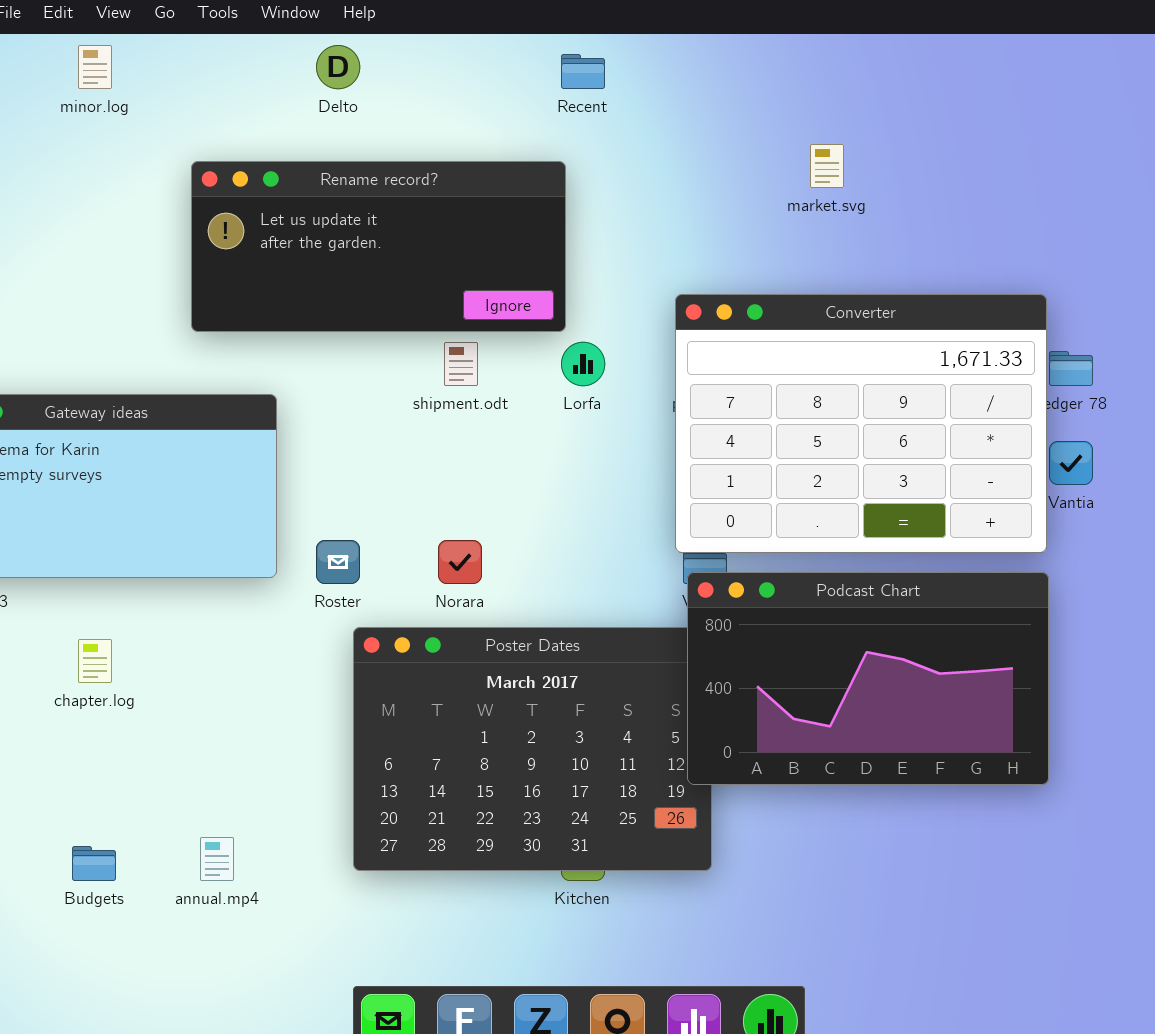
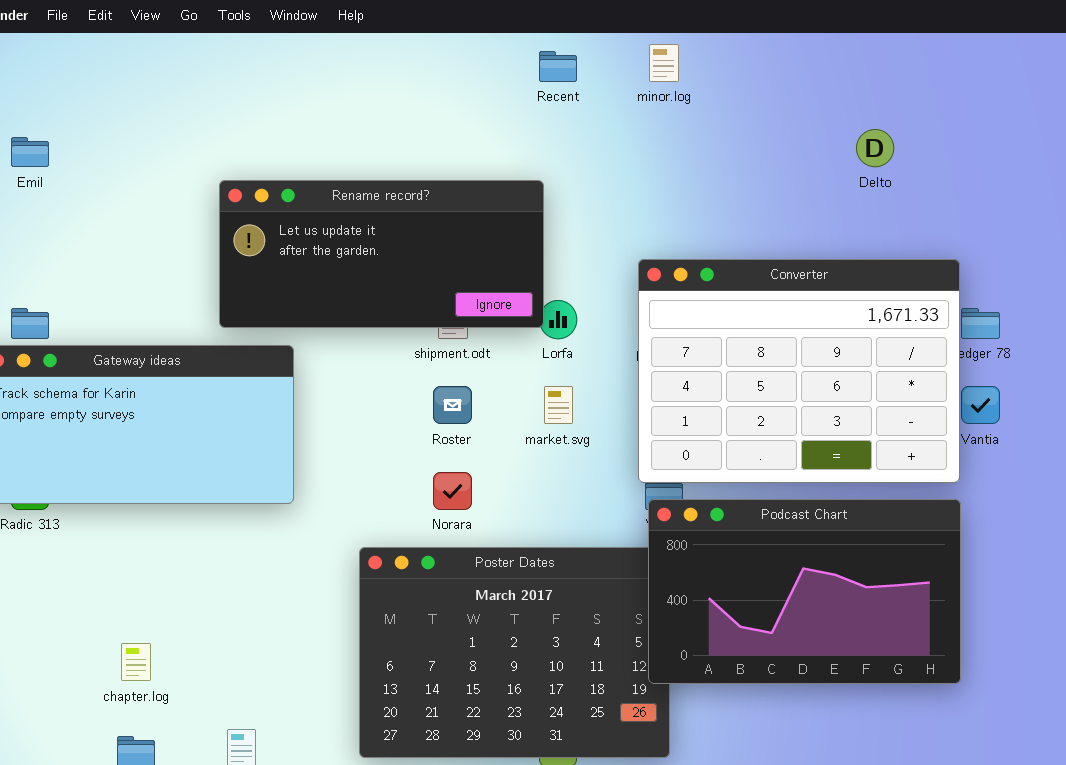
minor.log: [78,45,112,89] -> [649,44,679,82], moved
Delto: [316,45,360,89] -> [856,129,894,167], moved
market.svg: [810,144,844,188] -> [544,386,573,424], moved
Rename record?: [191,161,566,332] -> [219,180,544,328], moved
Roster: [316,540,360,584] -> [433,386,472,424], moved
chapter.log: [78,639,112,683] -> [121,643,151,681], moved

